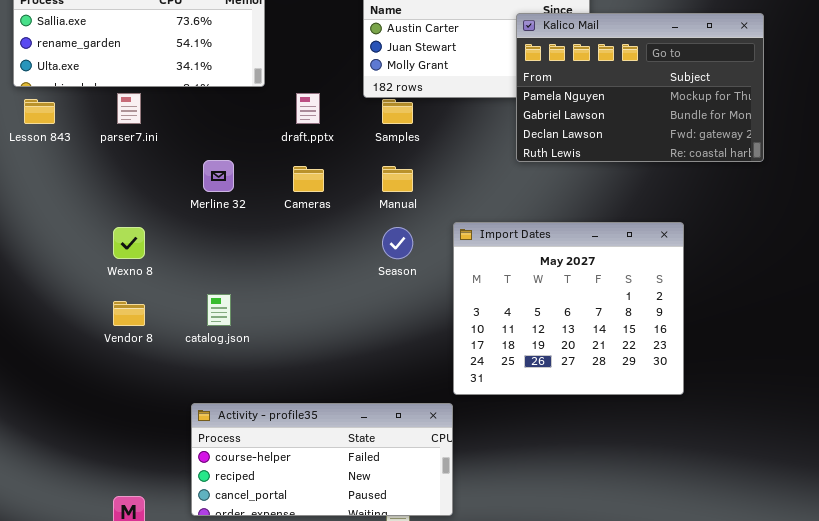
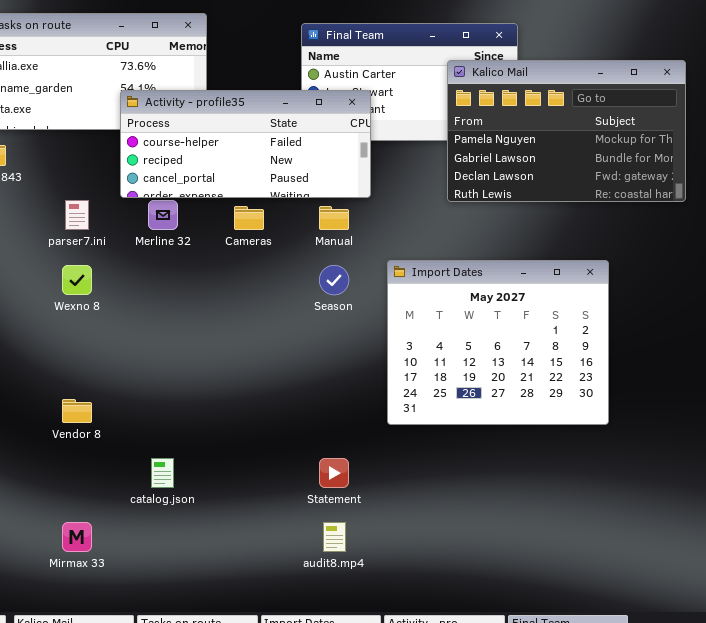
parser7.ini: [117,93,141,124] -> [65,200,89,230], moved
catalog.json: [207,294,231,326] -> [151,458,174,488], moved
Vendor 8: [113,301,145,326] -> [62,399,92,423], moved
Activity - profile35: [191,403,453,516] -> [120,90,371,198], moved

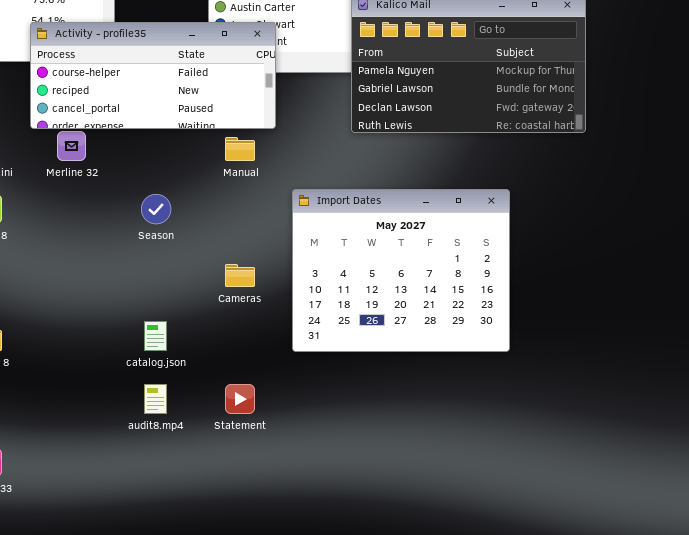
Cameras: [234,206,264,230] -> [225,264,255,287], moved
Season: [319,265,349,295] -> [141,194,171,224], moved
catalog.json: [151,458,174,488] -> [144,321,167,351], moved
audit8.mp4: [323,522,346,552] -> [144,384,167,414], moved

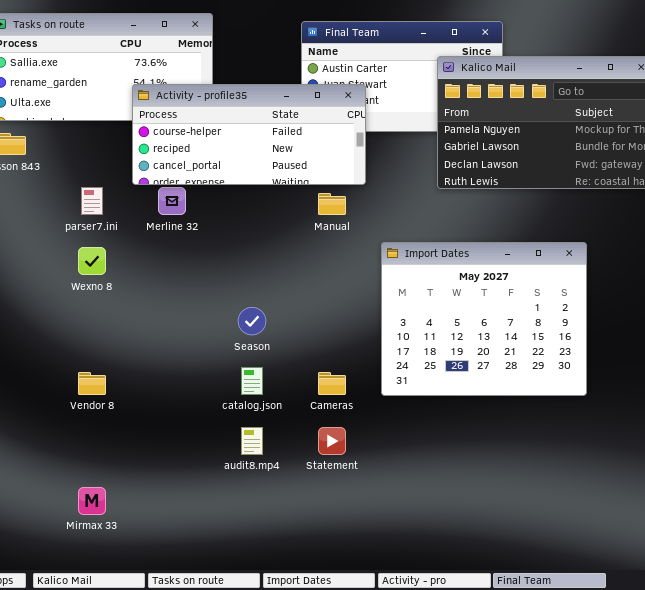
Season: [141,194,171,224] -> [238,307,266,335], moved
Cameras: [225,264,255,287] -> [318,372,346,395], moved

